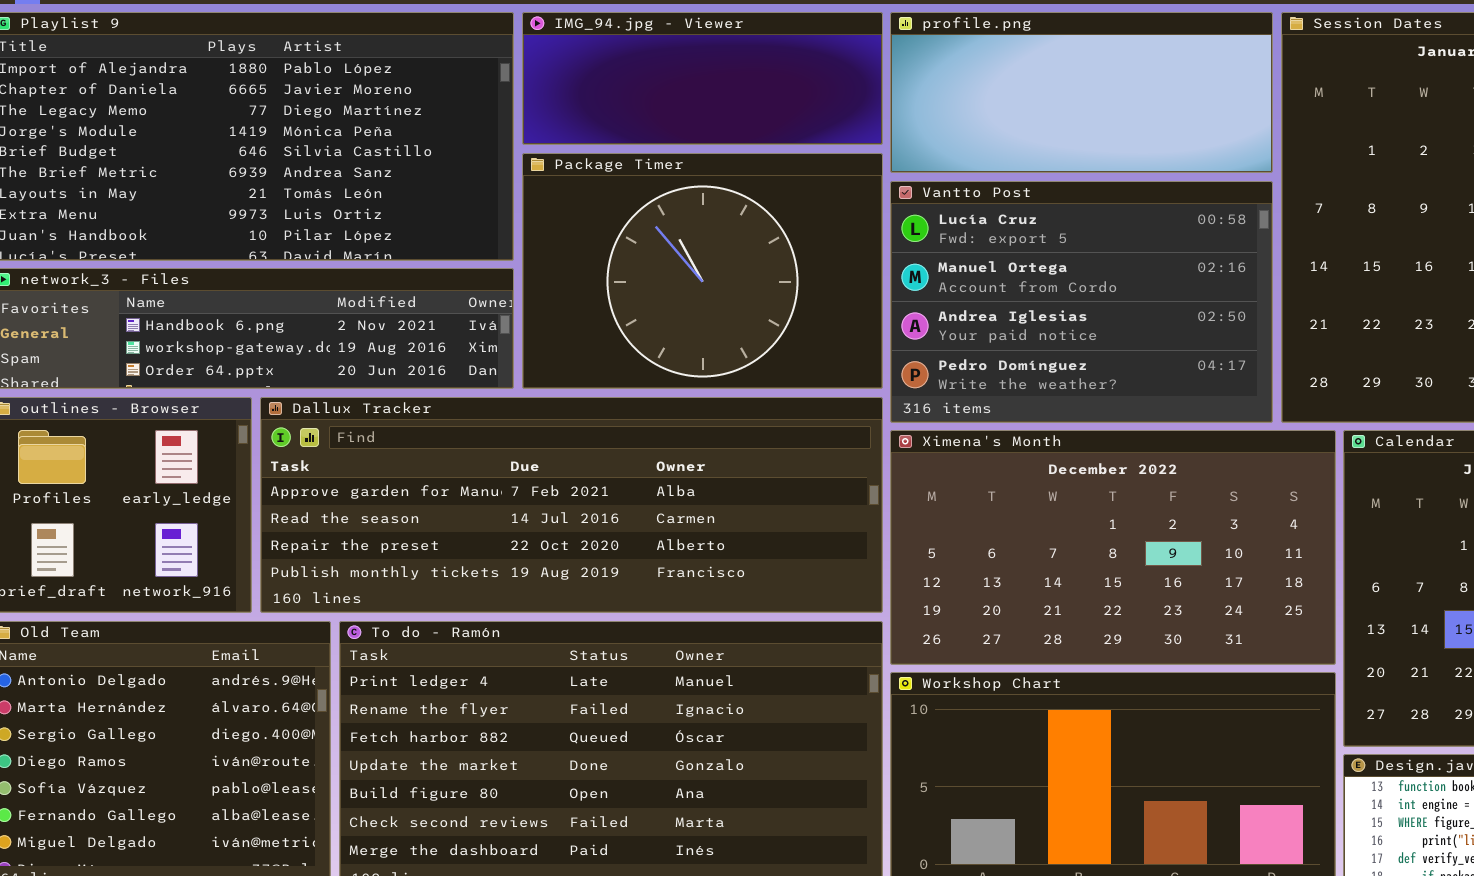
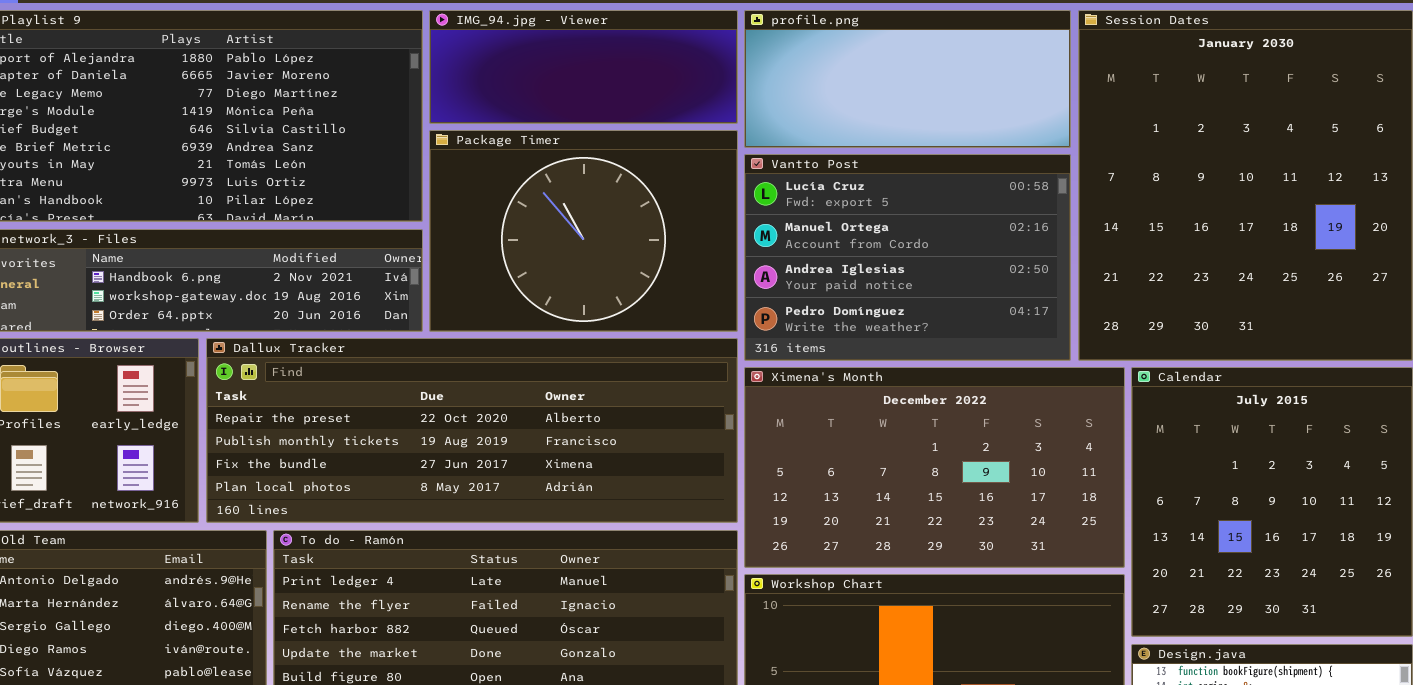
Dallux Tracker: [260,397,883,613] -> [206,338,738,523], scrolled down 2 rows

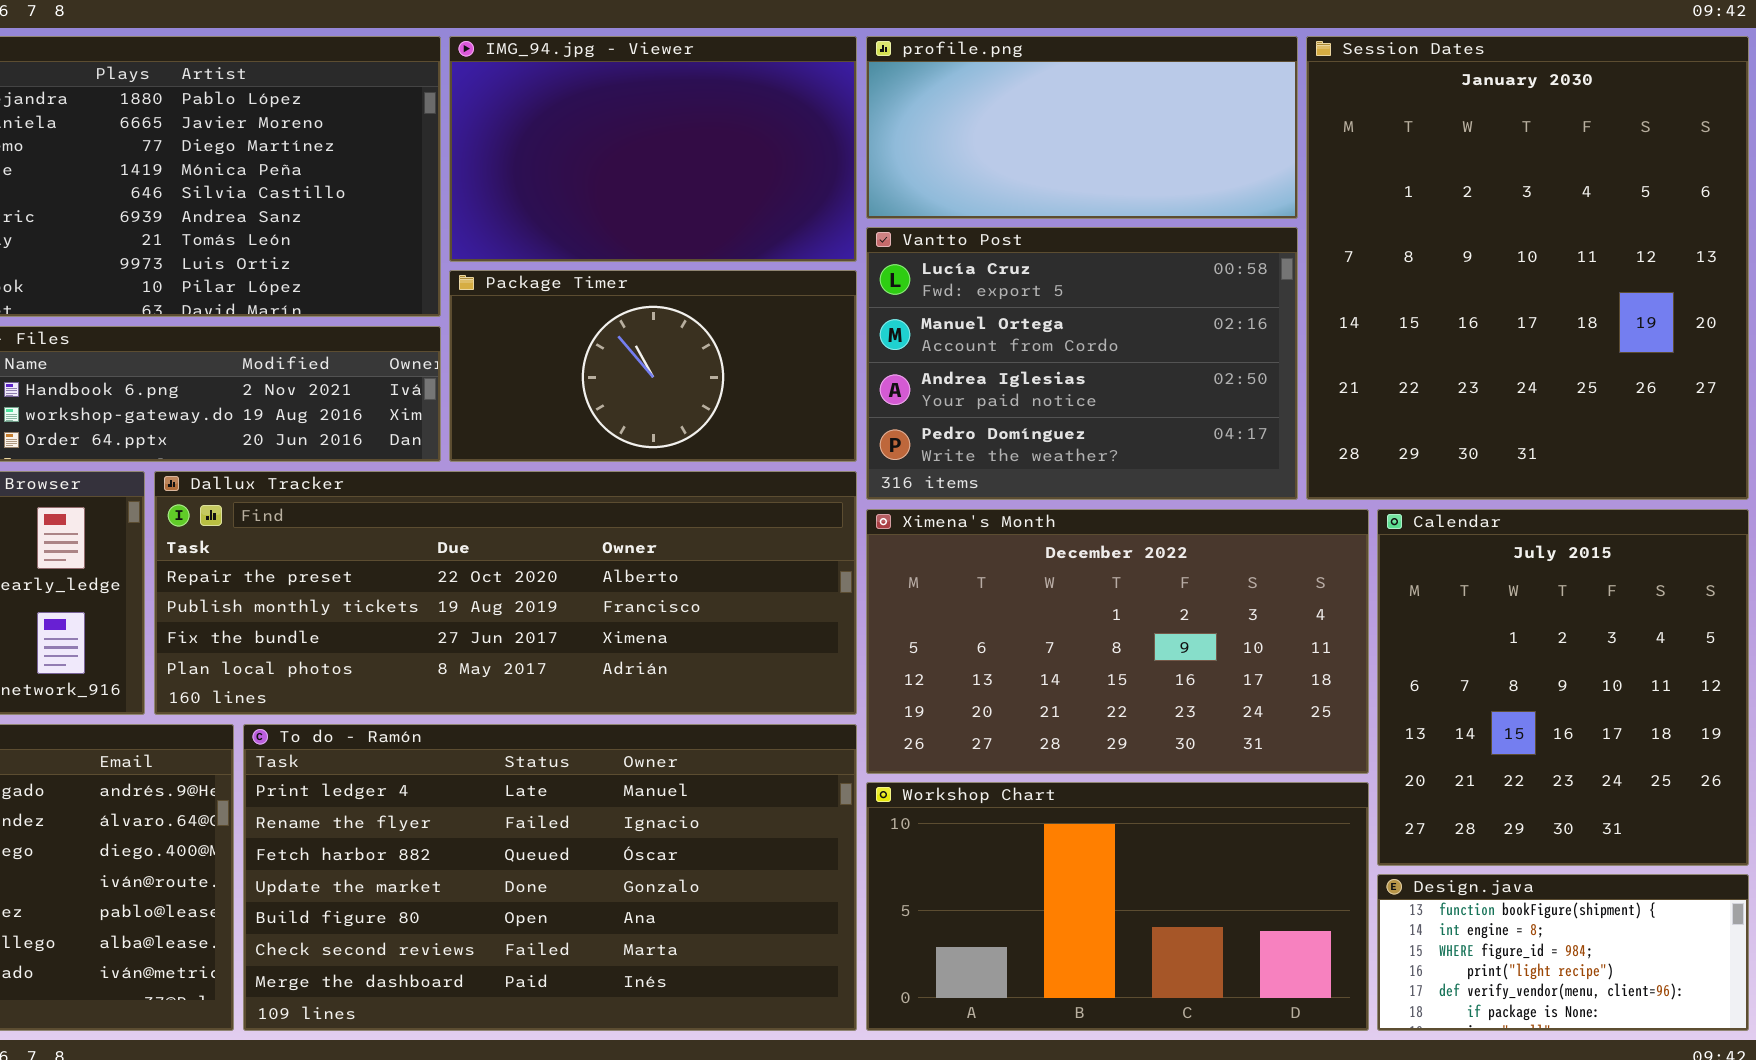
IMG_94.jpg - Viewer: [429,10,738,124] -> [449,36,857,262], resized
Package Timer: [429,130,738,332] -> [449,270,857,462], resized

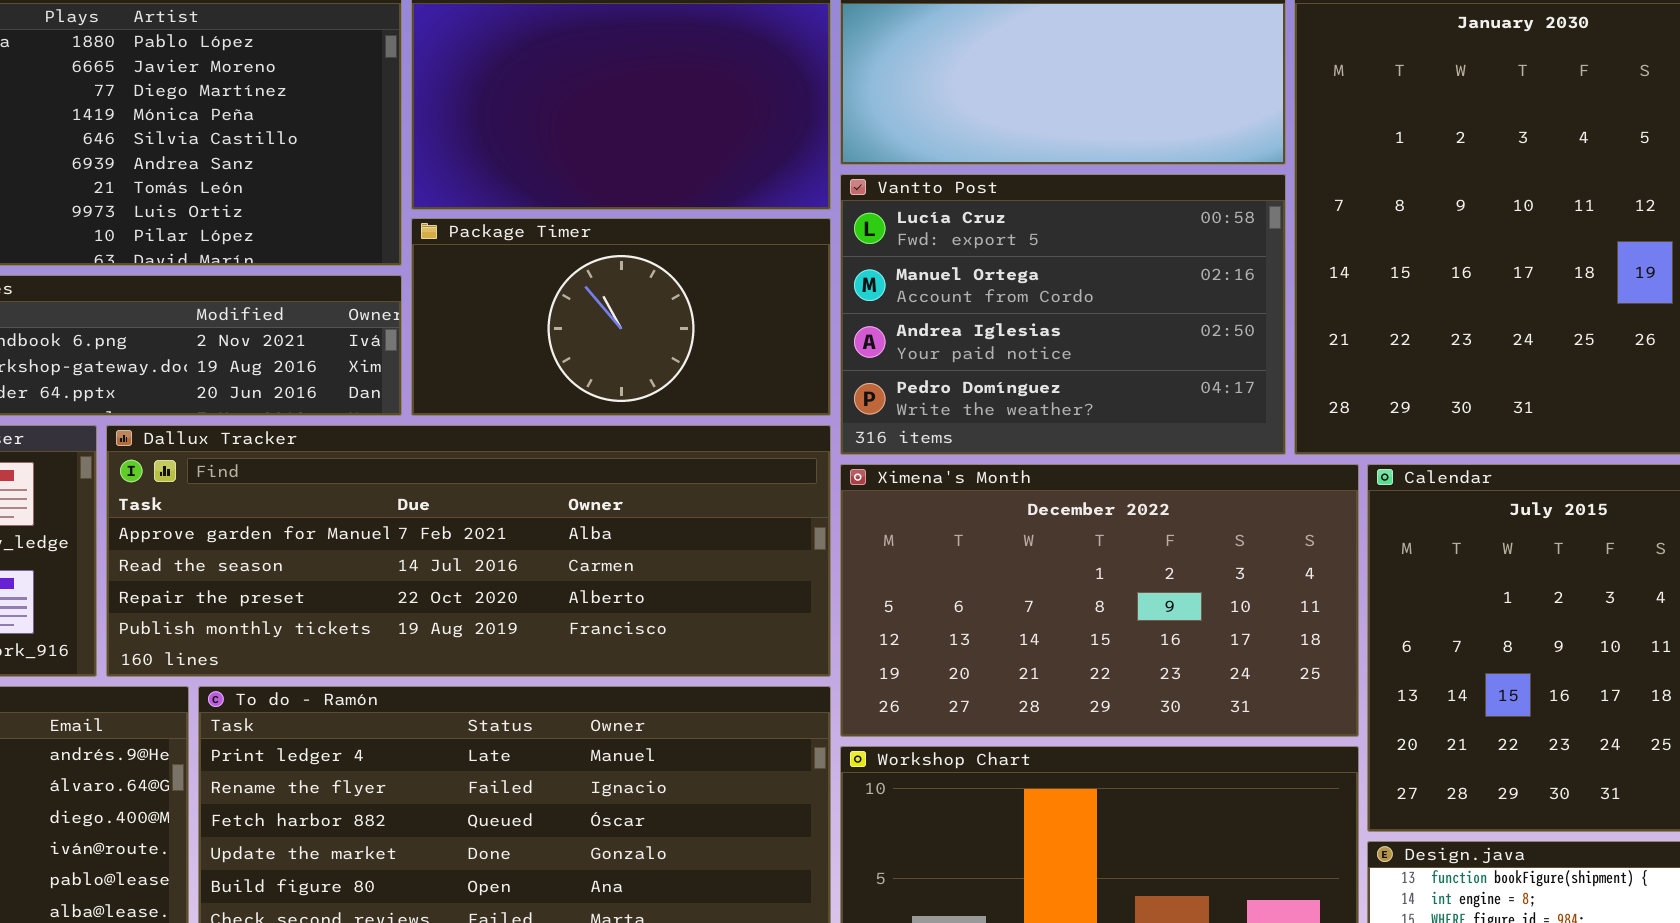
Dallux Tracker: [154,471,857,715] -> [106,425,831,677], scrolled up 2 rows

